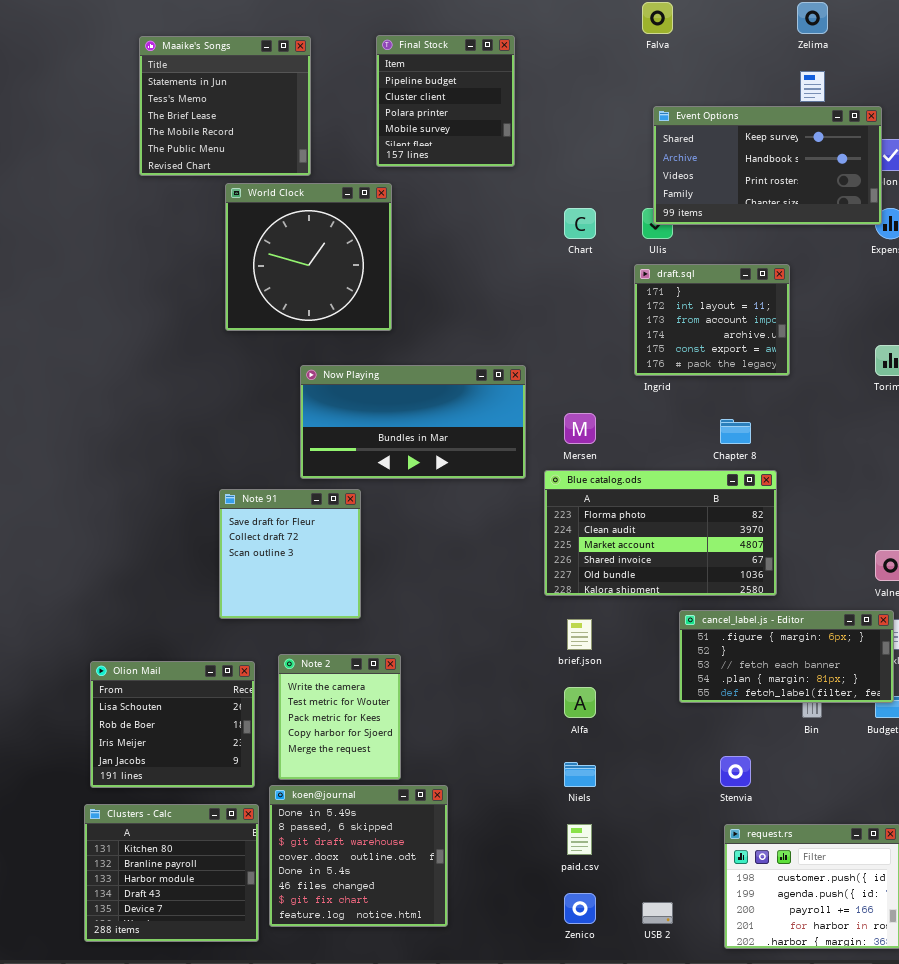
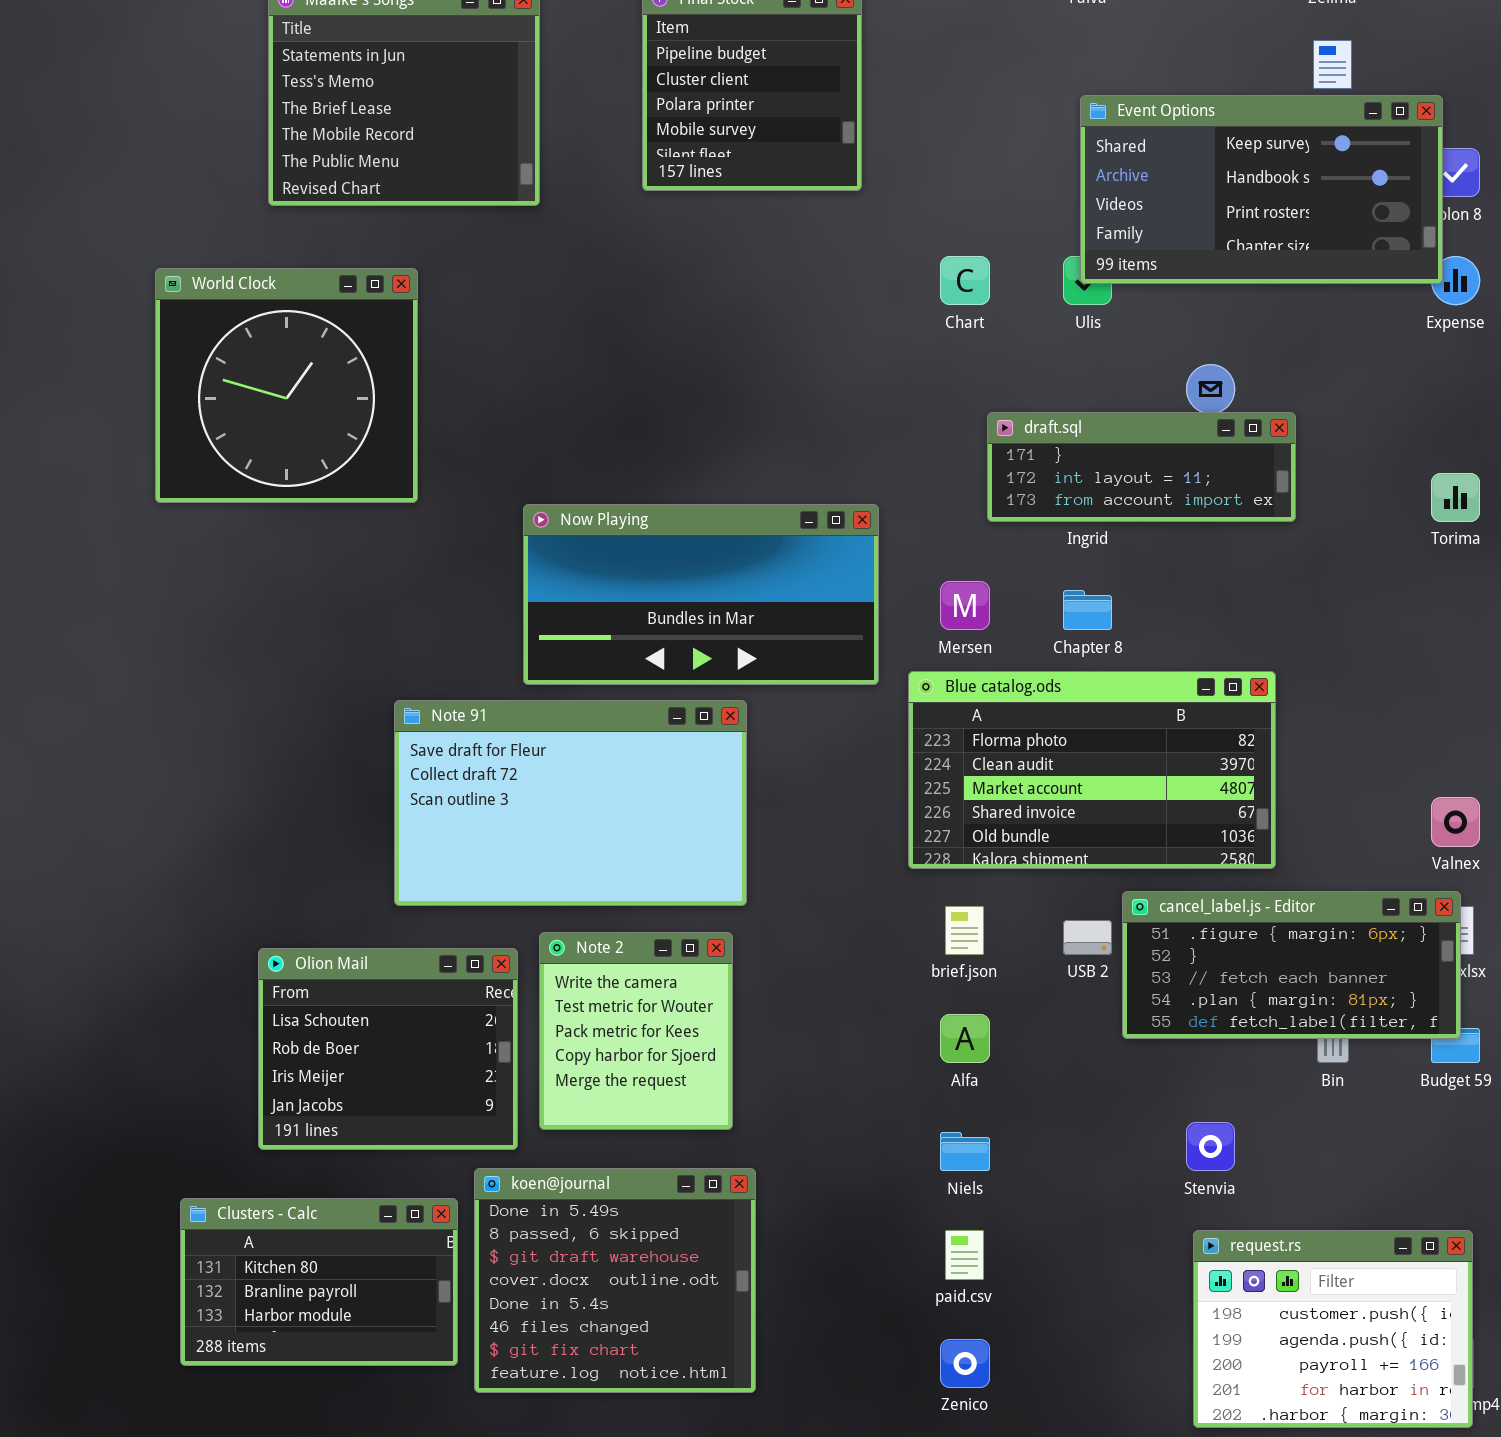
World Clock: [225,183,392,331] -> [155,268,418,503], moved
draft.sql: [634,264,790,376] -> [987,412,1296,522], resized
Chapter 8: [720,419,751,444] -> [1063,590,1112,630], moved
Note 91: [219,489,361,619] -> [394,700,747,906], resized
Note 2: [278,654,401,780] -> [539,932,733,1130], moved
Olion Mail: [90,661,255,788] -> [258,948,518,1150], moved
Clusters - Calc: [84,804,259,942] -> [180,1198,458,1366], resized
USB 2: [642,902,673,924] -> [1063,920,1112,955], moved

